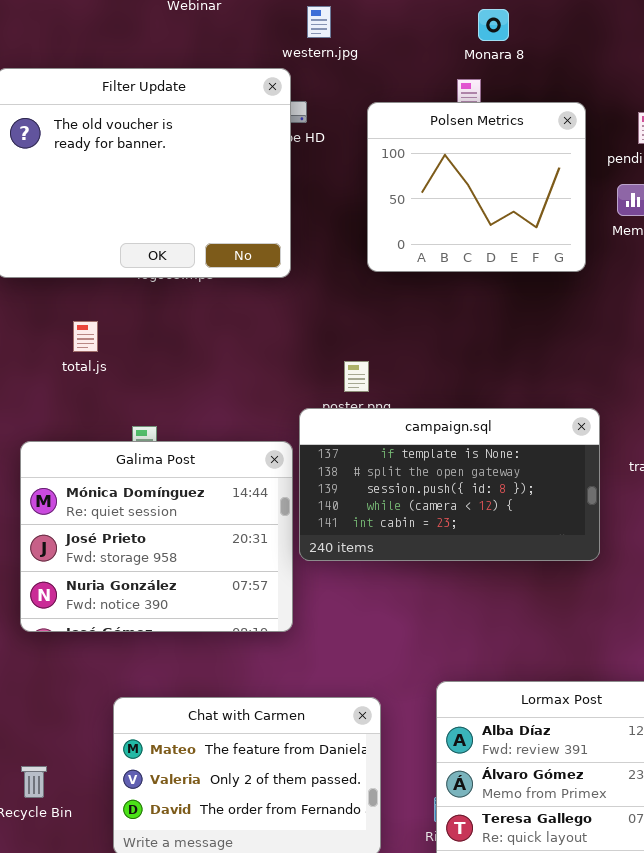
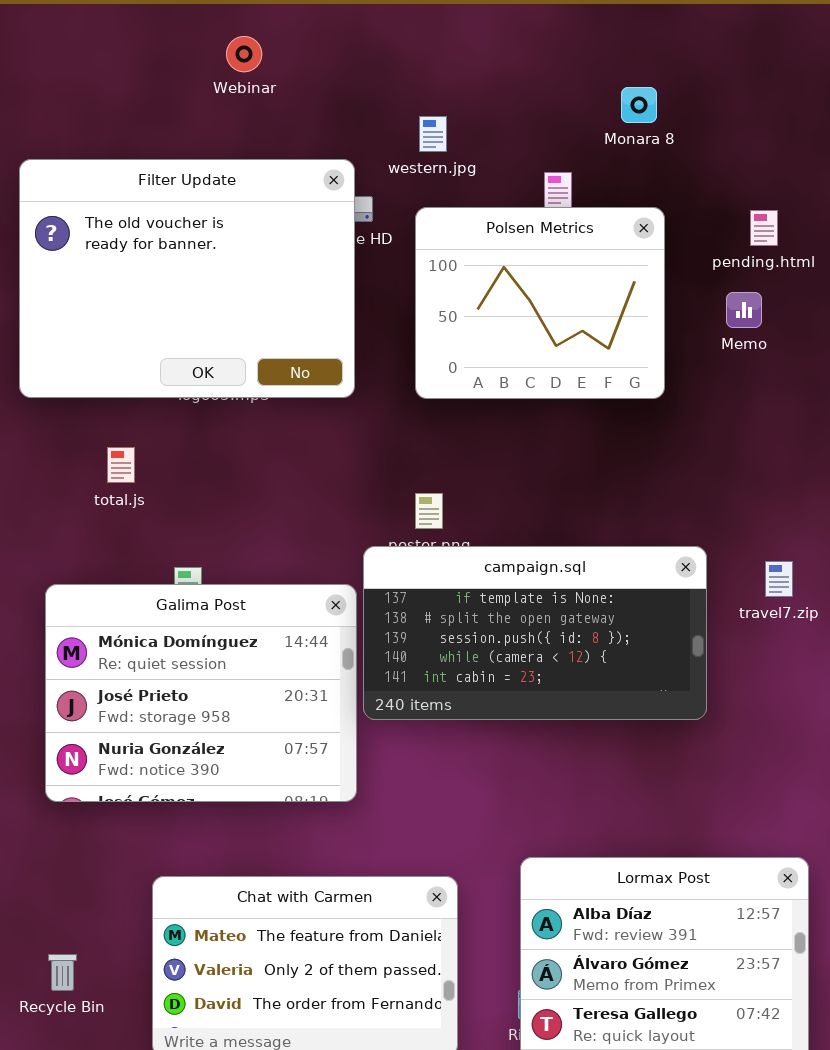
western.jpg: [307,6,331,38] -> [419,116,447,152], moved
Monara 8: [478,9,509,41] -> [621,87,657,123], moved
Polsen Metrics: [367,102,586,272] -> [415,207,665,399], moved

